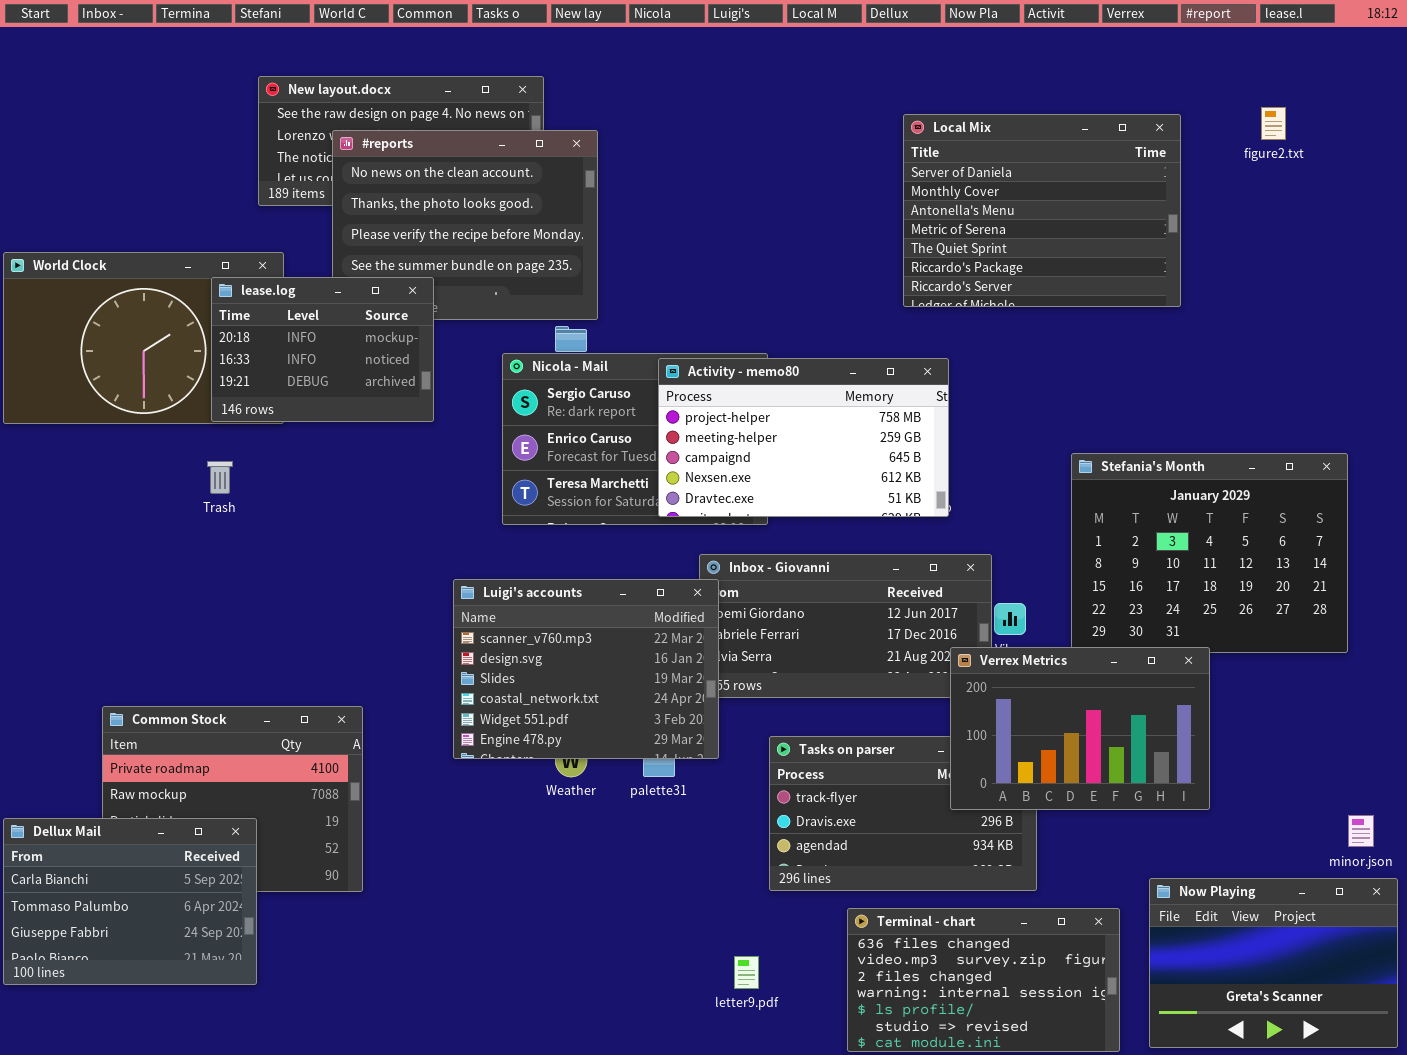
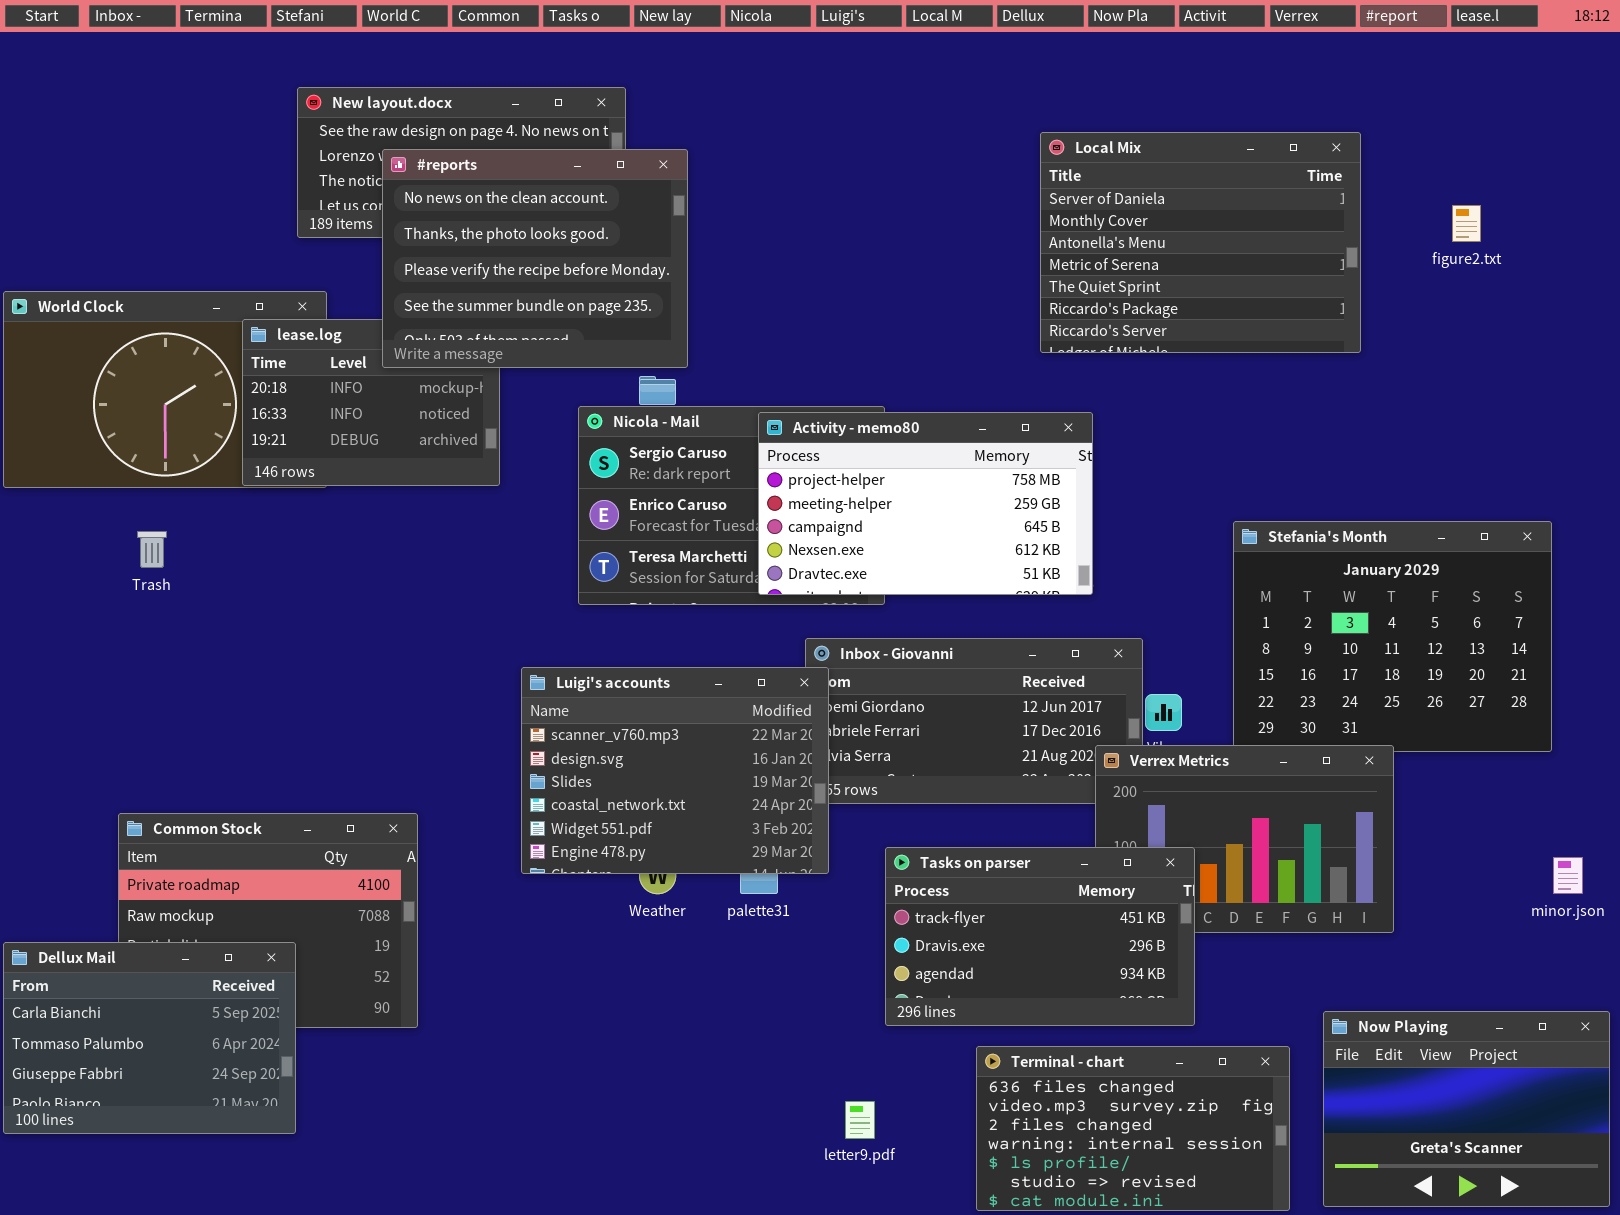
figure2.txt: [1261,107,1286,140] -> [1452,205,1481,242], moved
#reports: [332,130,598,320] -> [382,149,688,368], raised
Trash: [207,461,233,494] -> [137,531,167,568], moved
Tasks on parser: [769,736,1037,891] -> [885,847,1195,1026], raised
minor.json: [1348,815,1374,847] -> [1553,857,1583,894], moved

